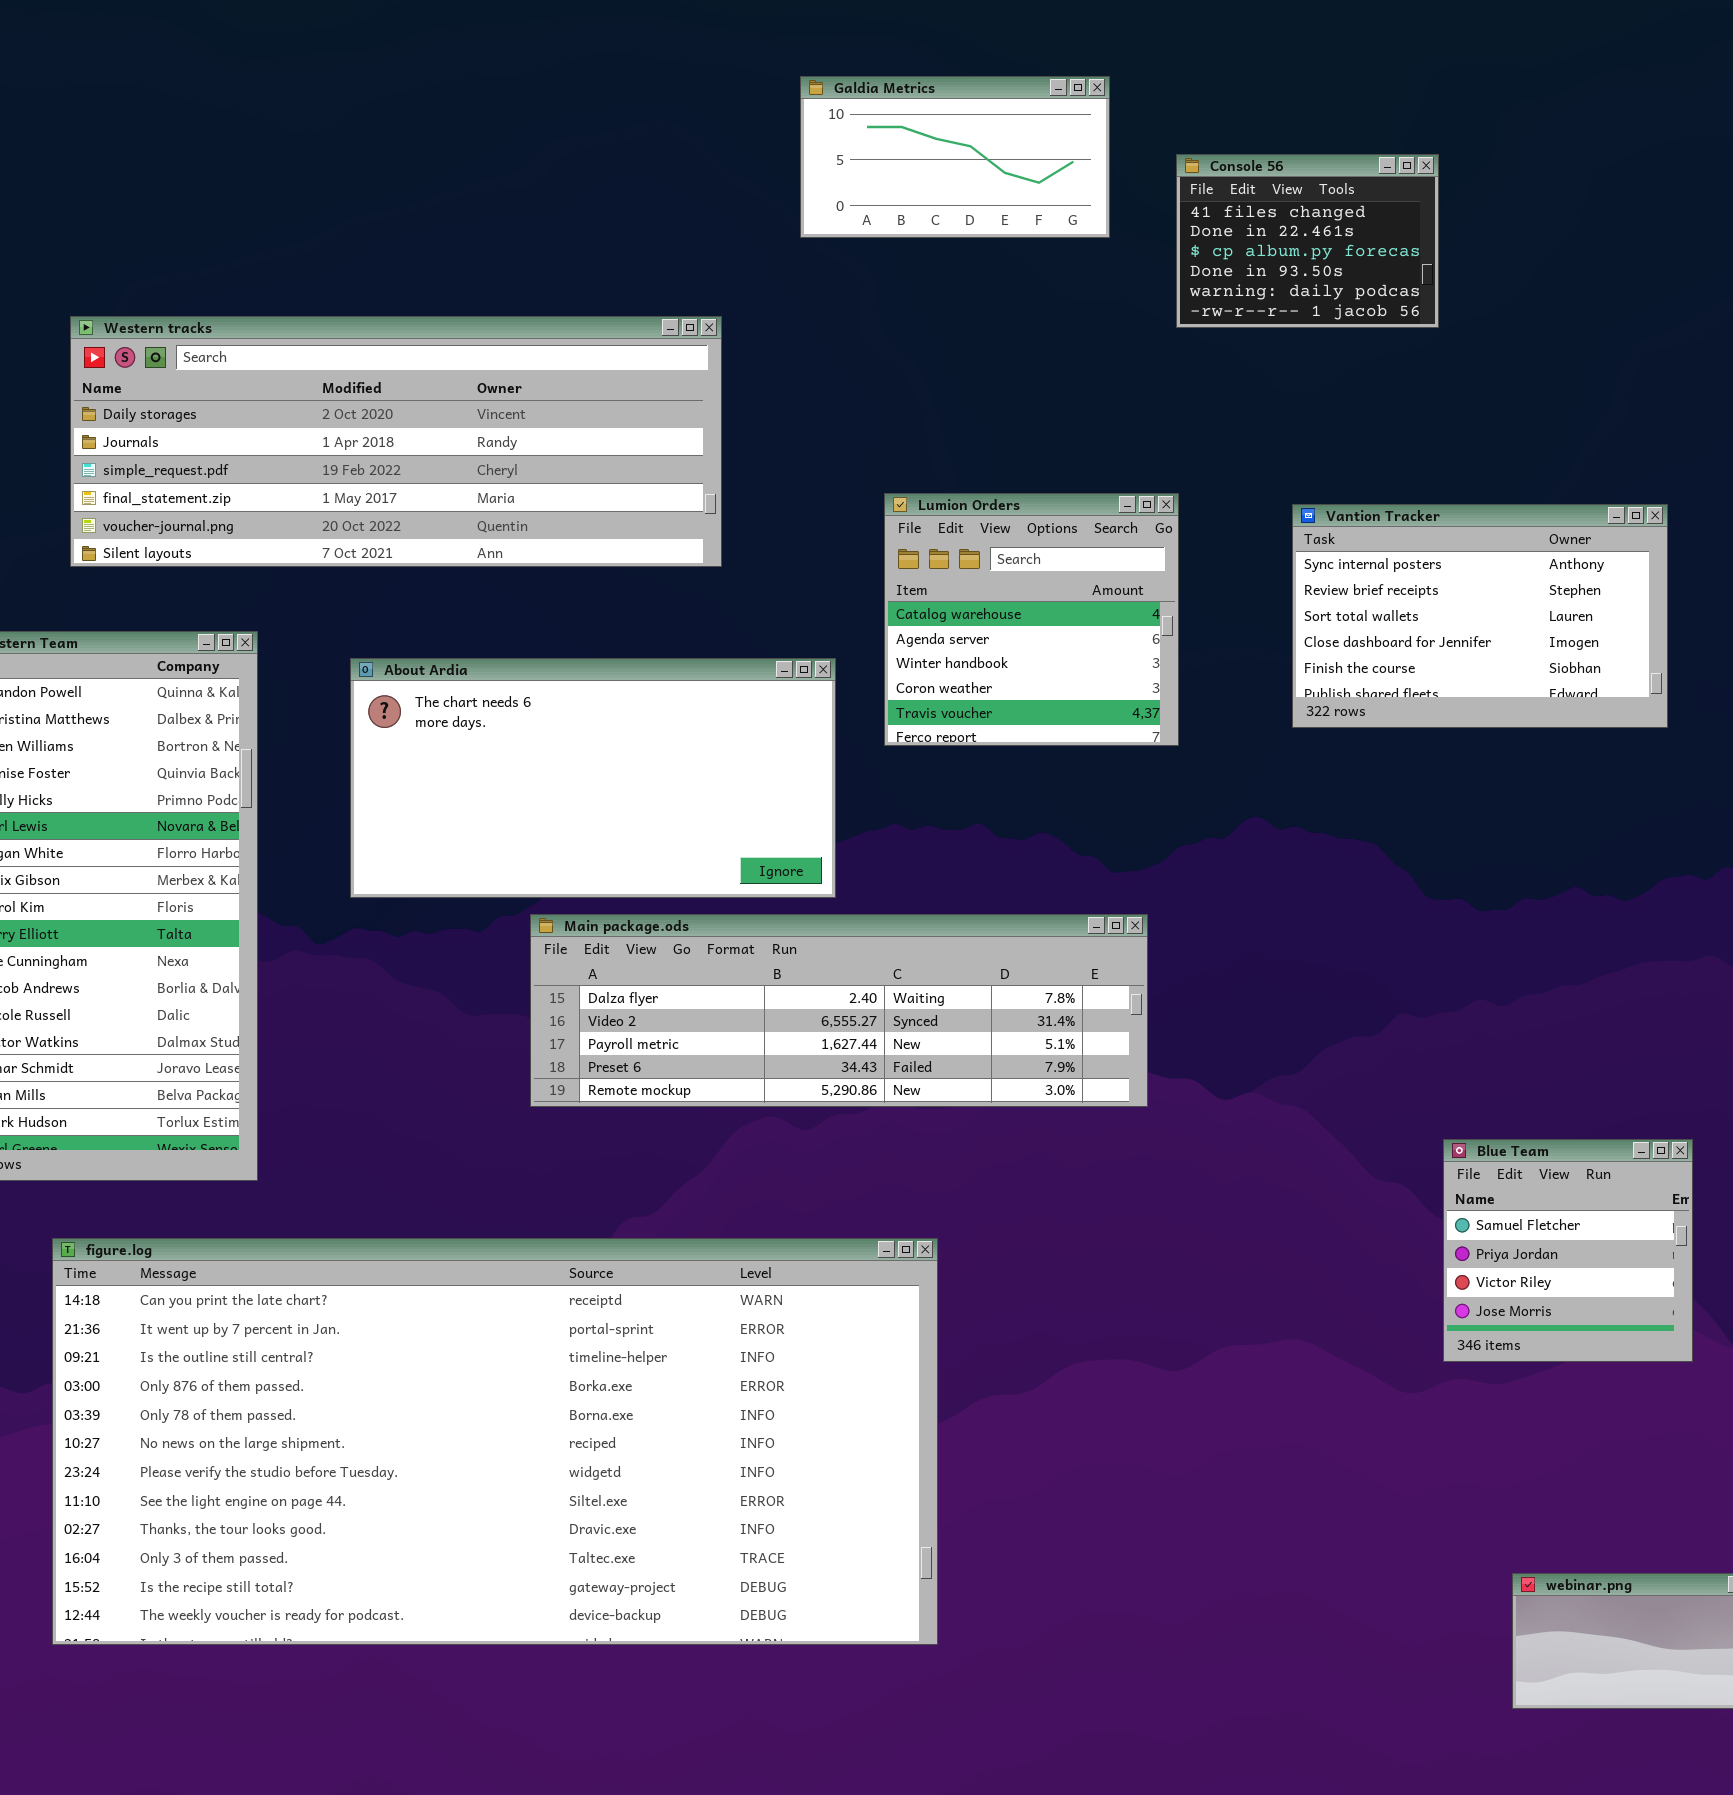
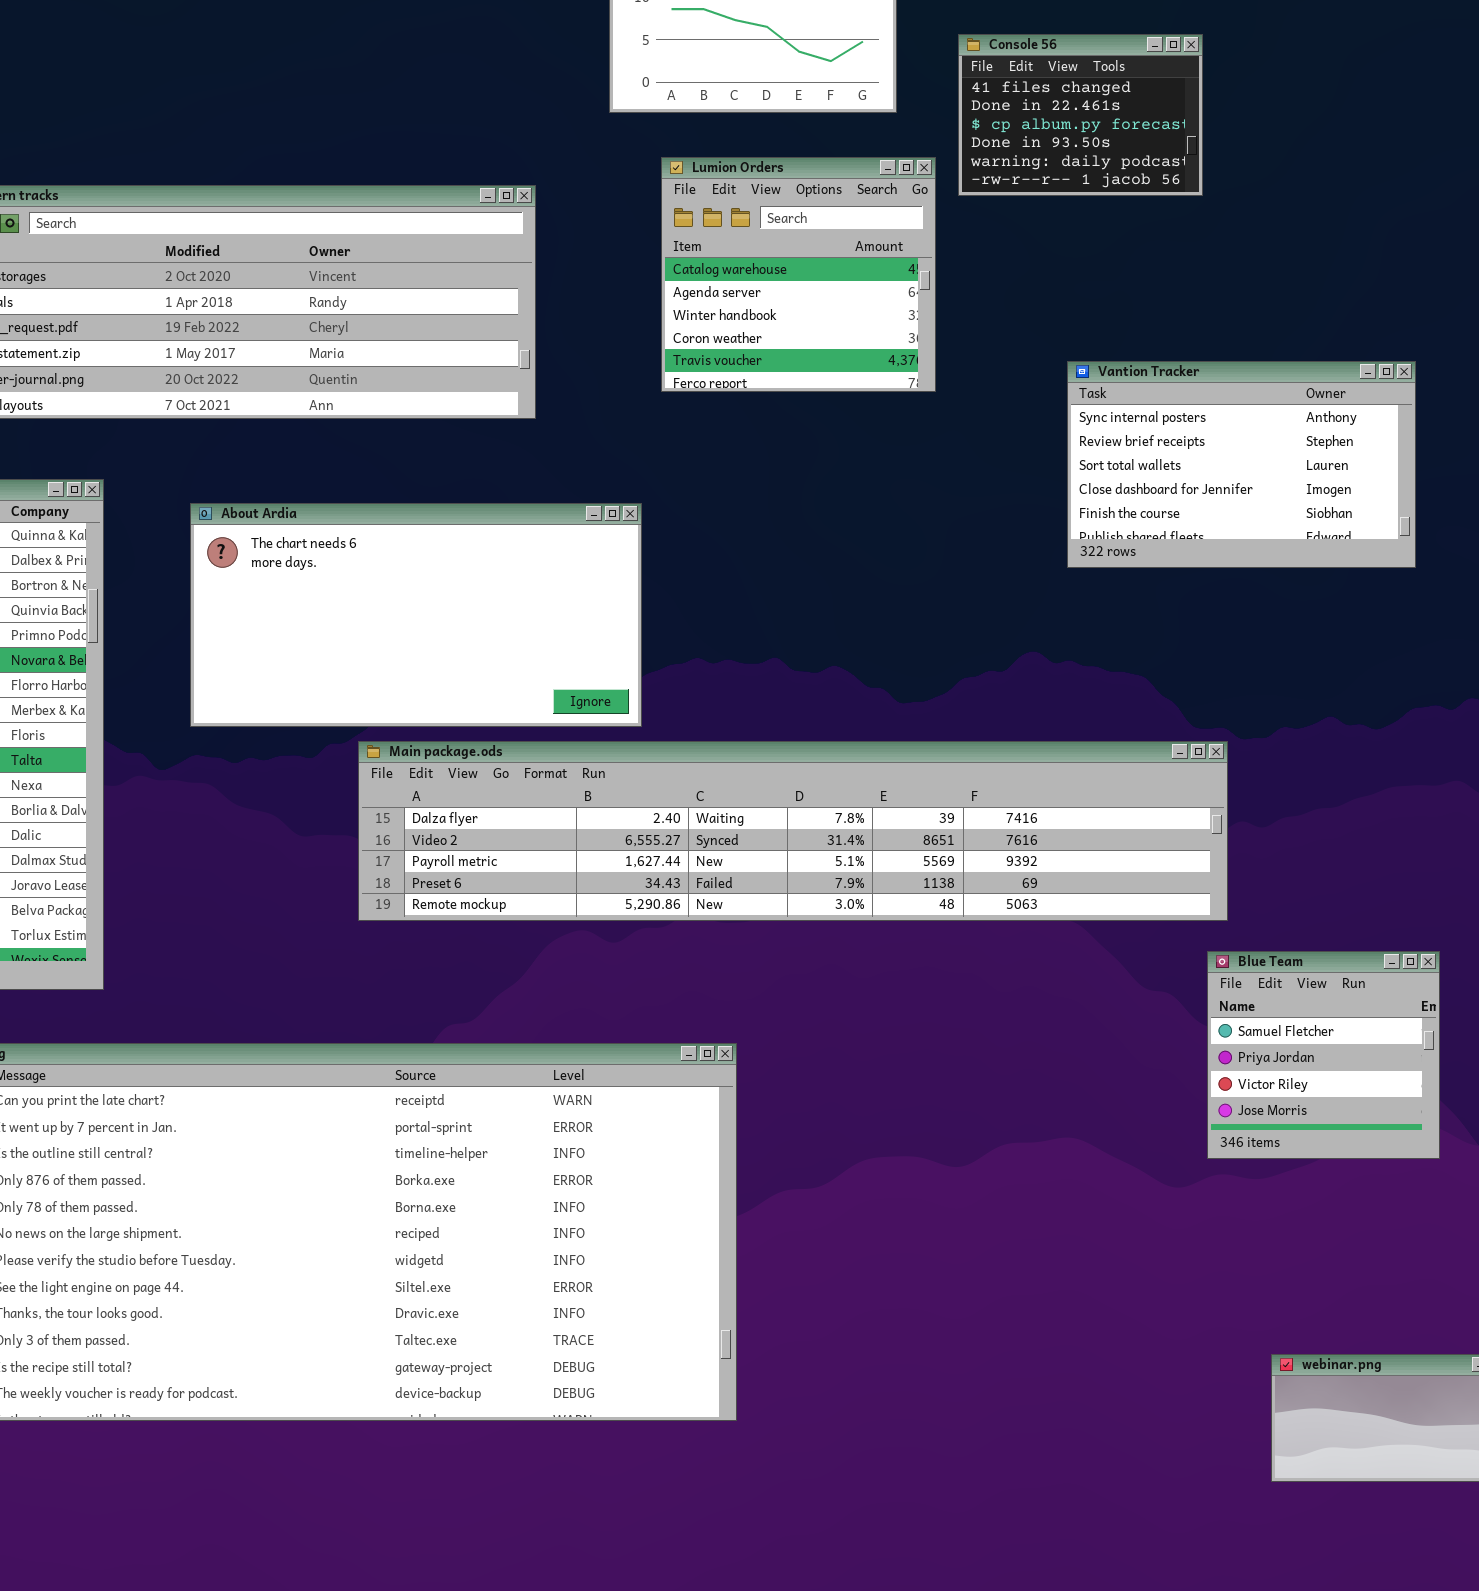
Lumion Orders: [884,493,1179,746] -> [661,157,936,392], moved
Main package.ods: [530,914,1148,1107] -> [358,741,1228,921], resized

